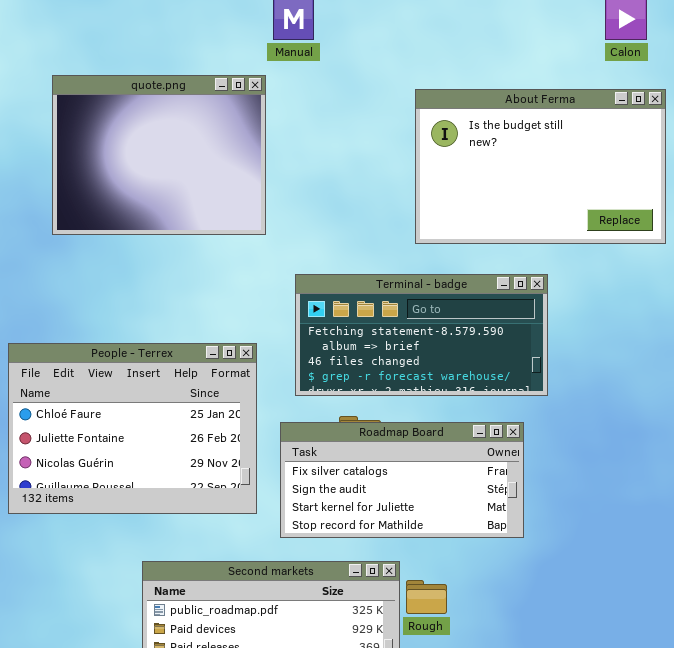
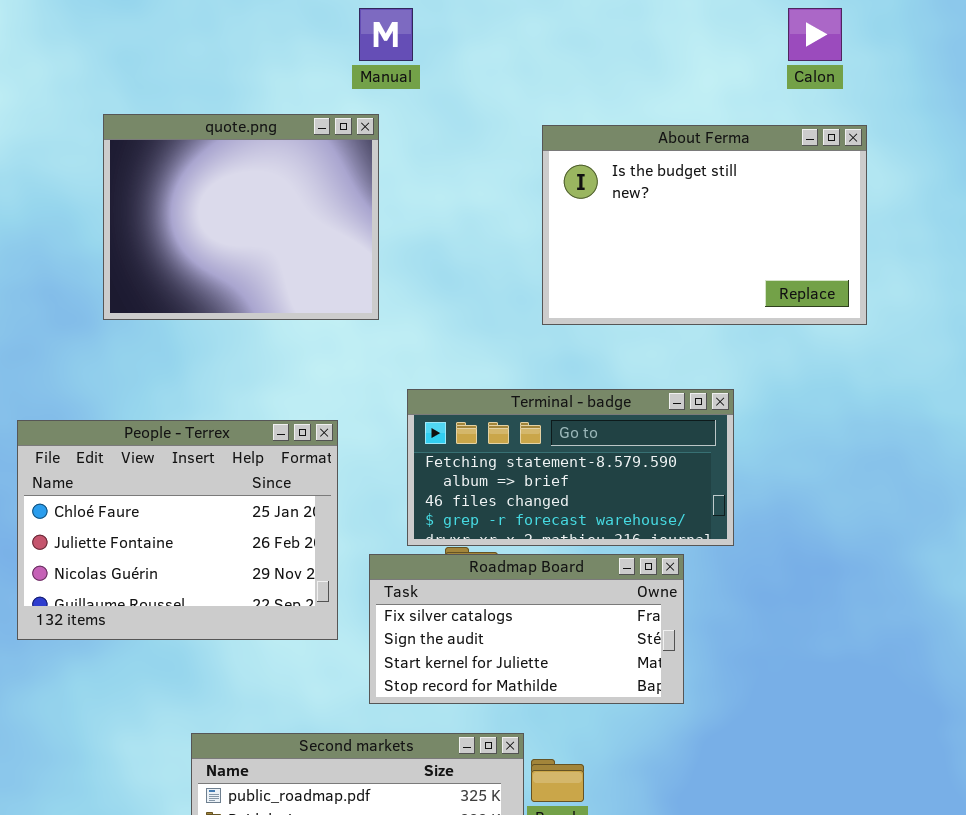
quote.png: [52,75,266,235] -> [103,114,379,320], moved
Terminal - badge: [295,274,548,396] -> [407,389,734,546], moved
People - Terrex: [8,343,257,514] -> [17,420,338,640], moved

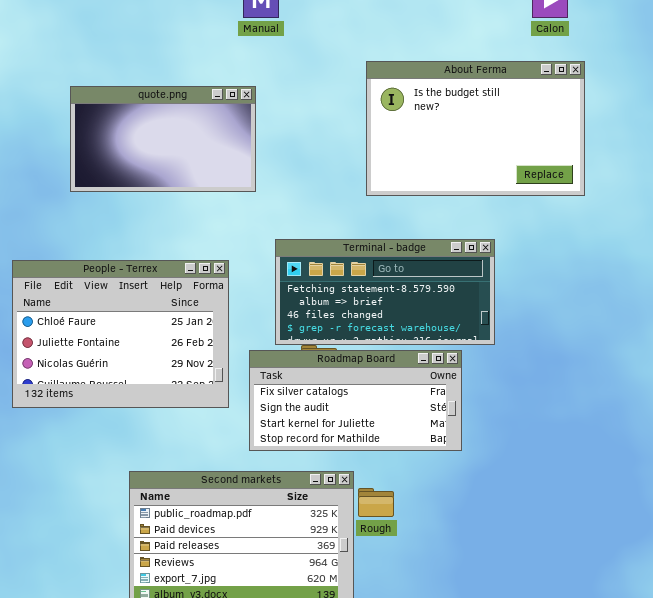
quote.png: [103,114,379,320] -> [70,86,256,192], resized

